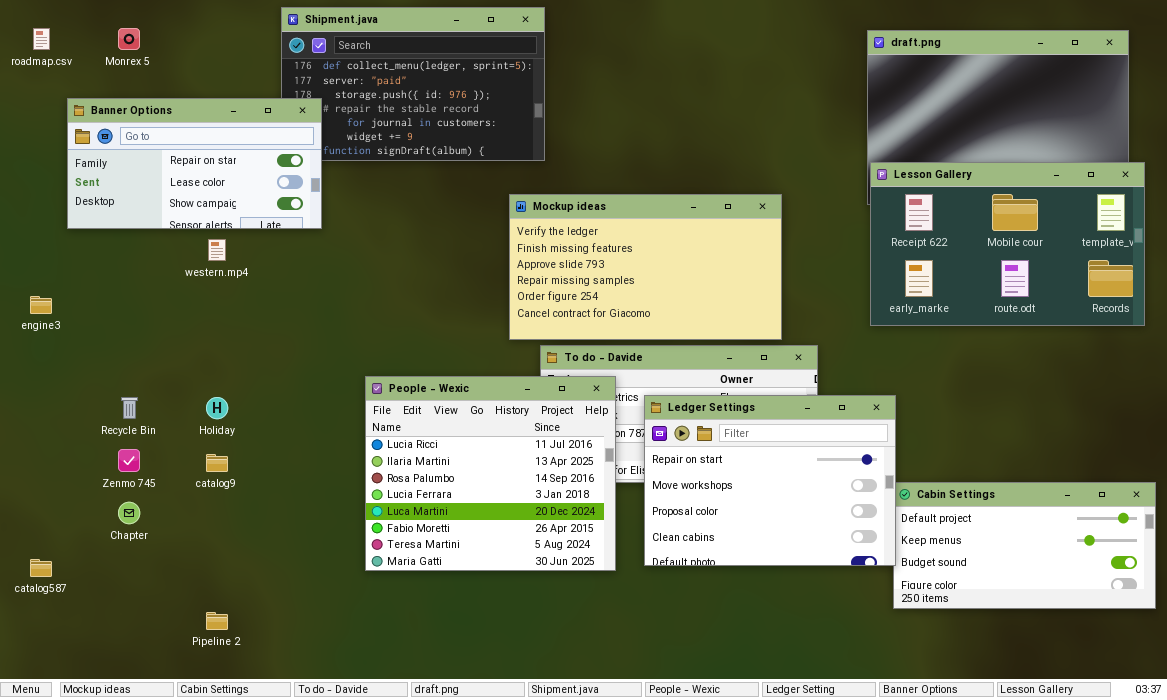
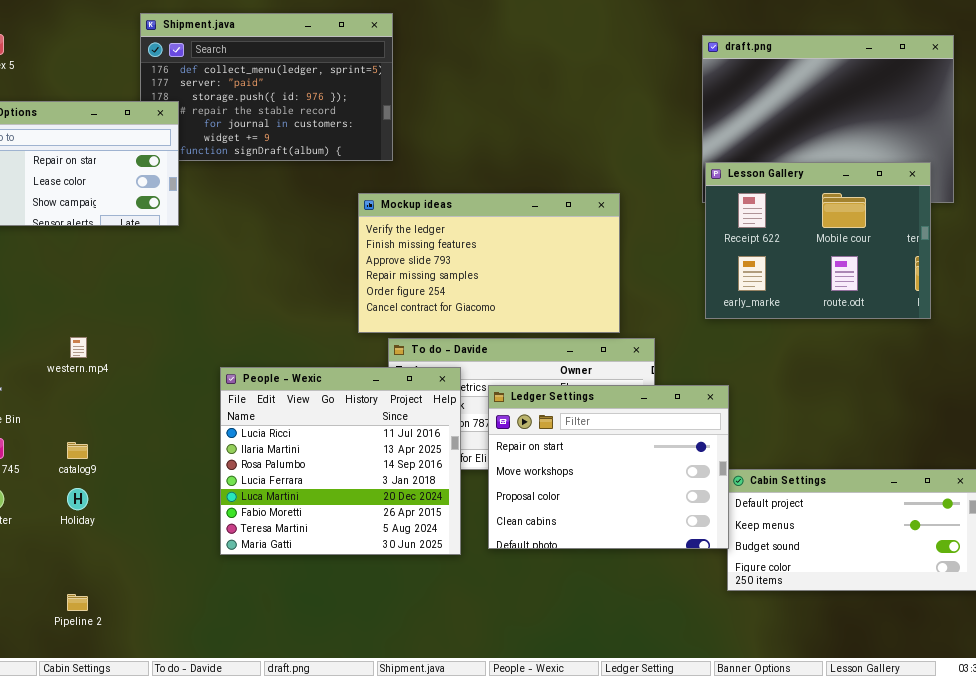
Lesson Gallery: [870,162,1145,326] -> [705,162,931,319], resized
western.mp4: [208,239,226,261] -> [70,337,87,358], moved
Holiday: [206,397,228,419] -> [67,488,88,510], moved

